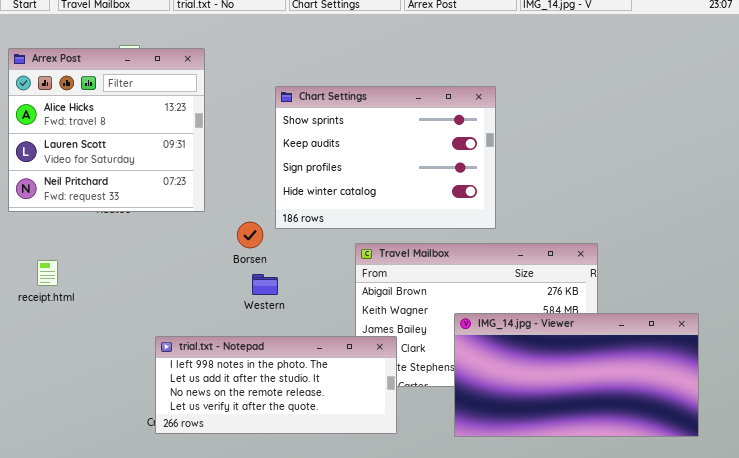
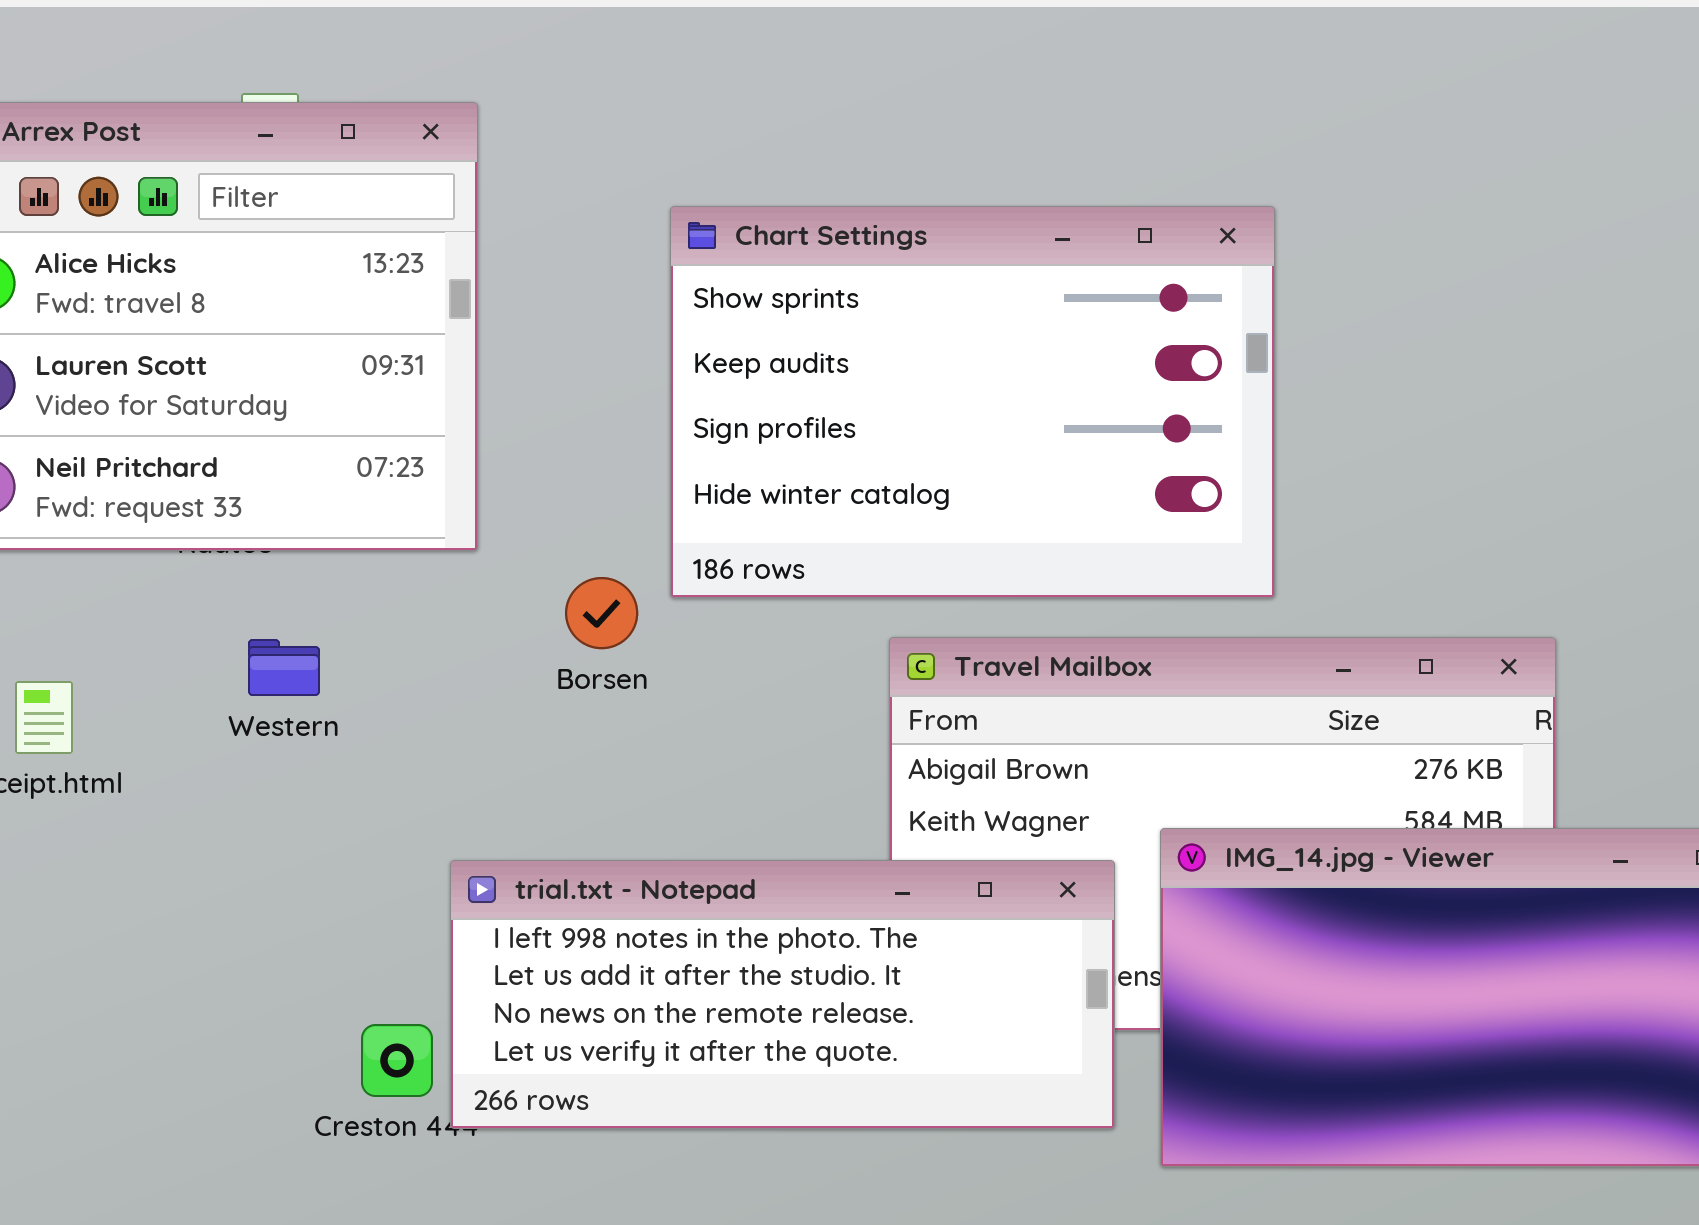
Western: [252,274,278,295] -> [248,639,320,696], moved
trial.txt - Notepad: [155,336,397,434] -> [450,860,1115,1129], moved

